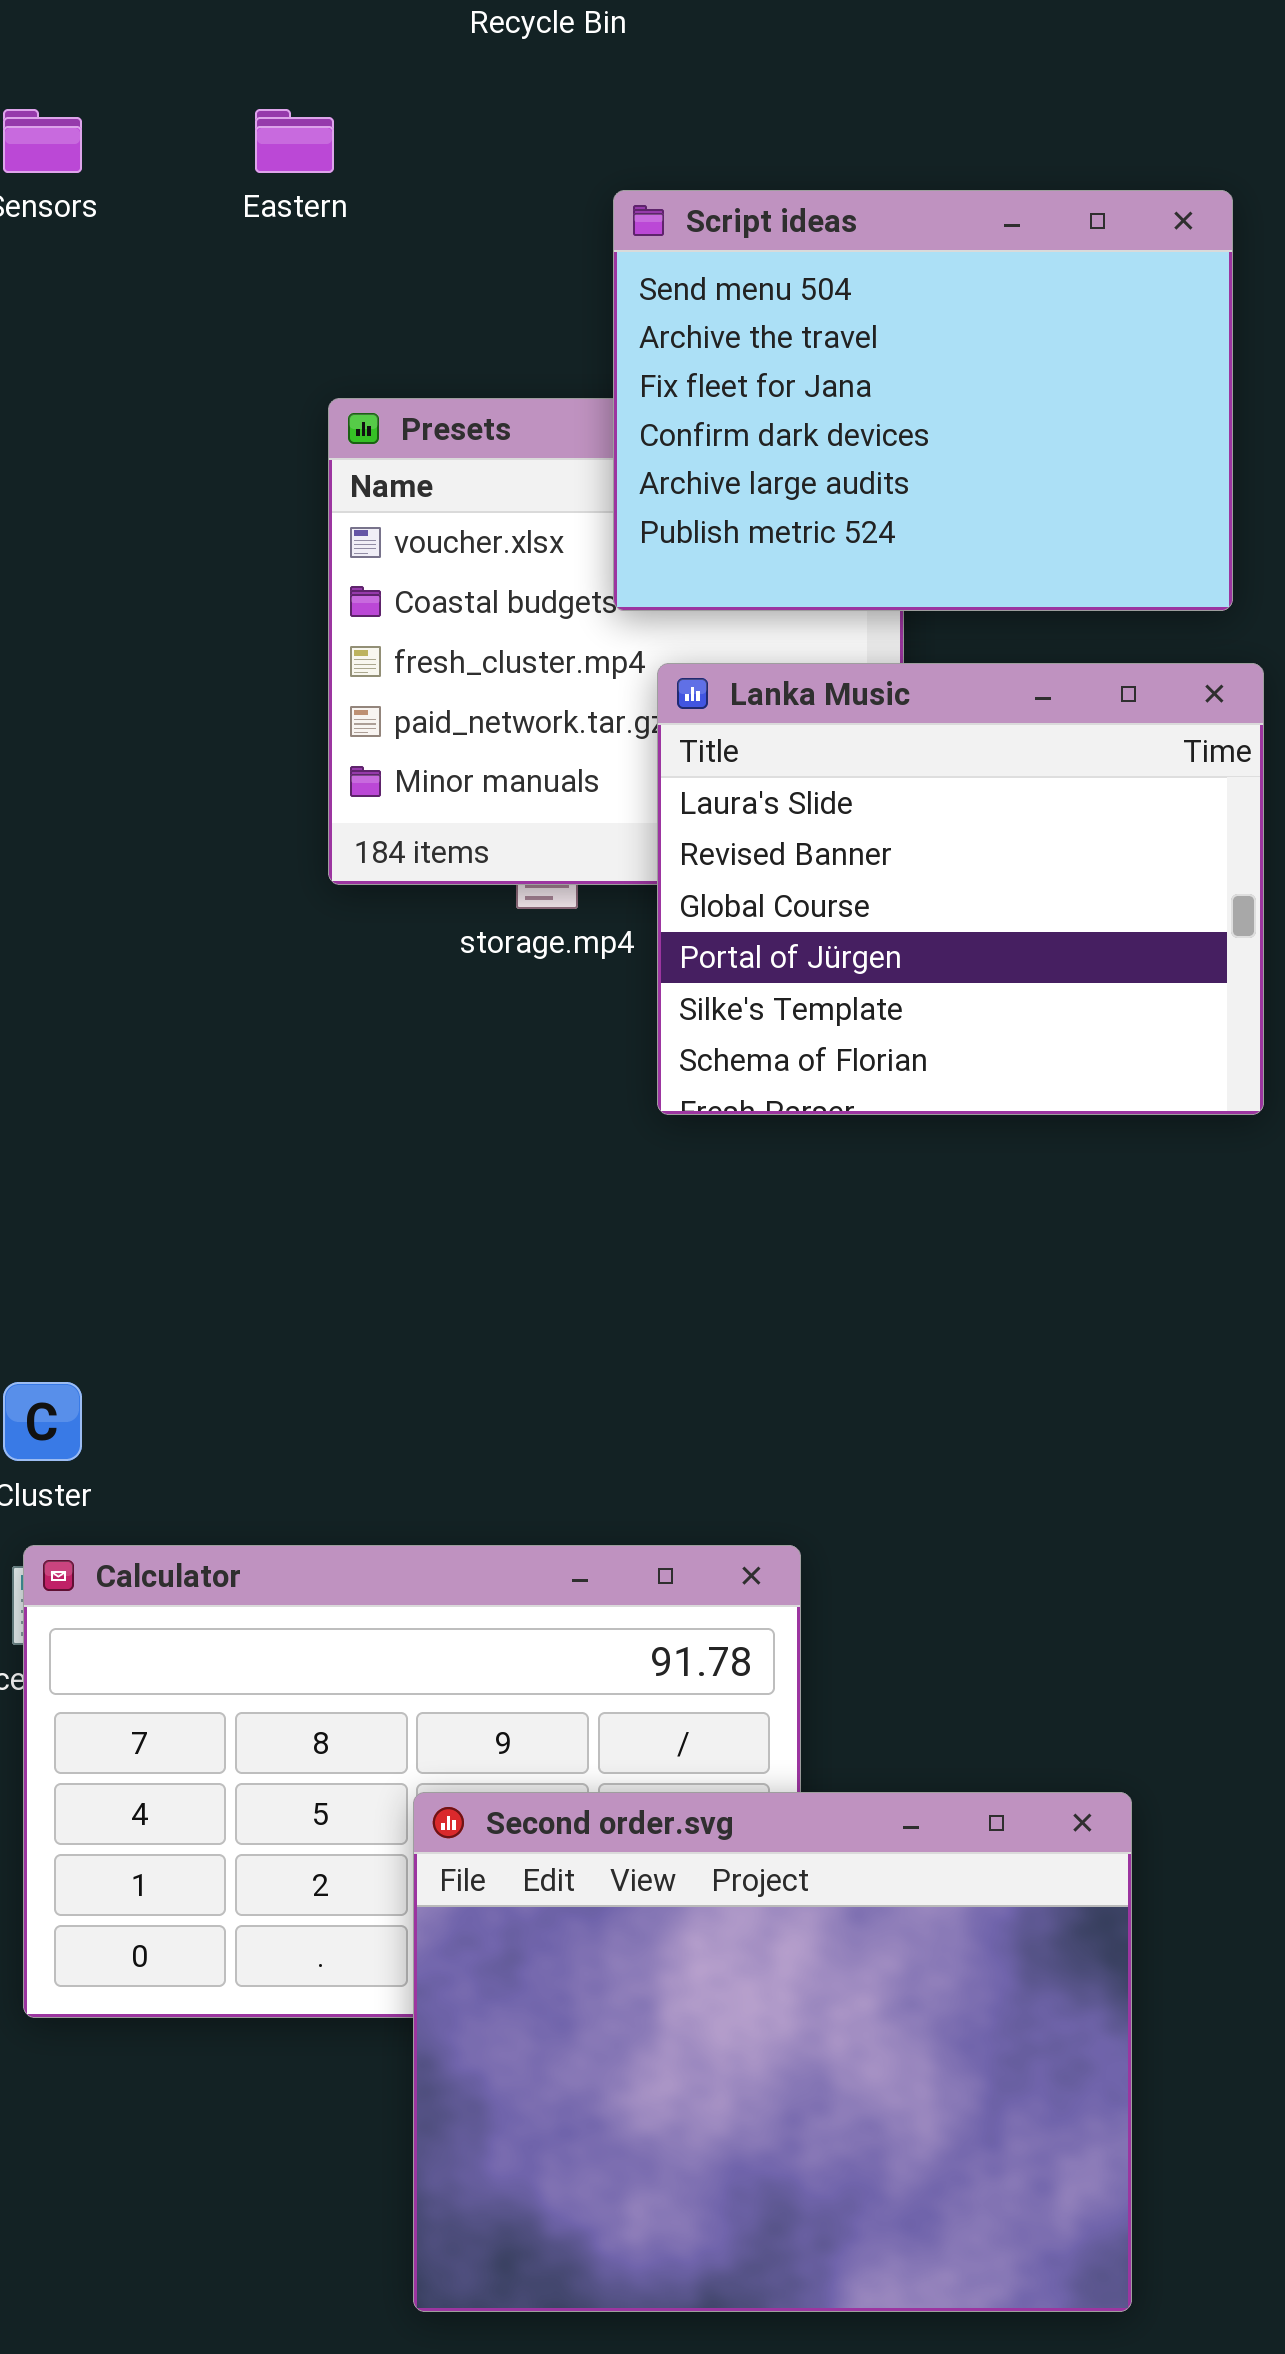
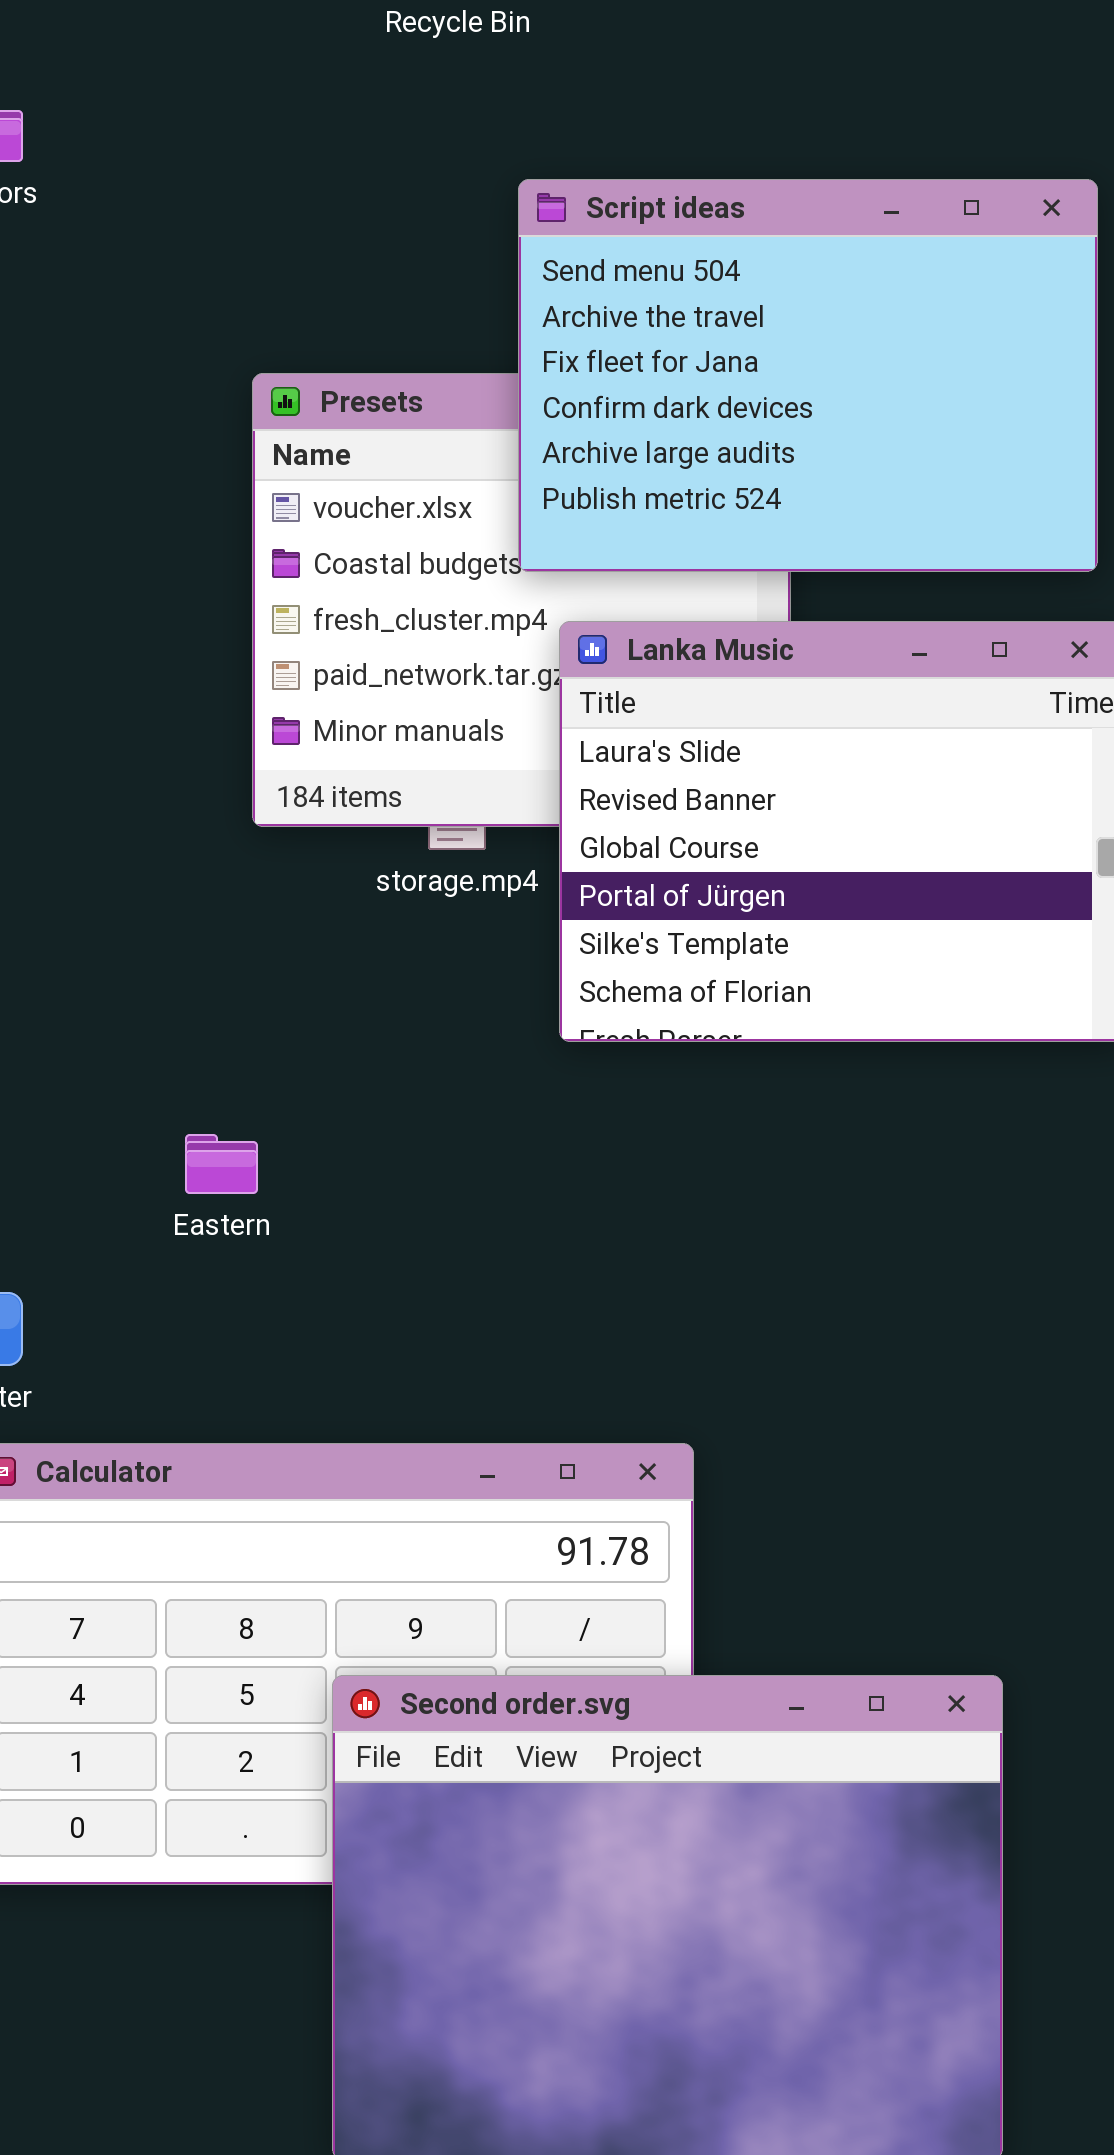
Eastern: [255,109,334,173] -> [185,1134,258,1194], moved

